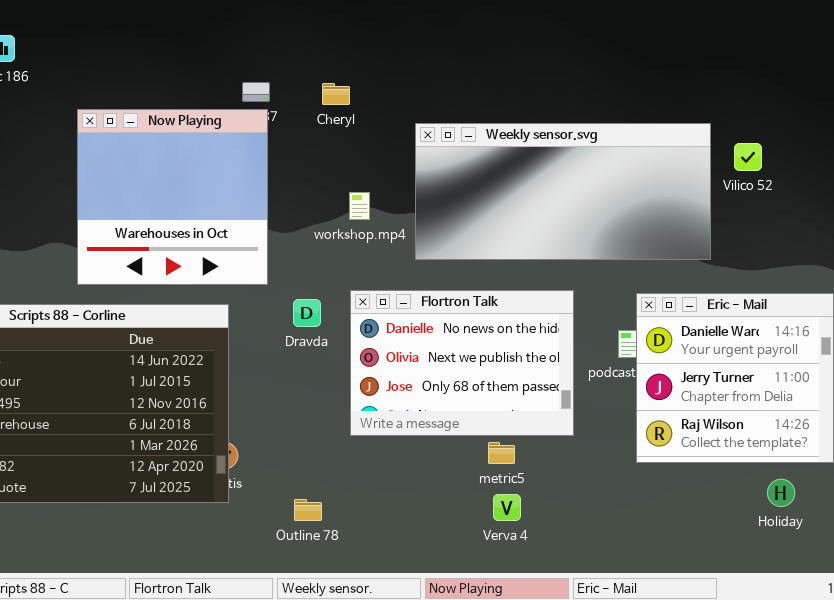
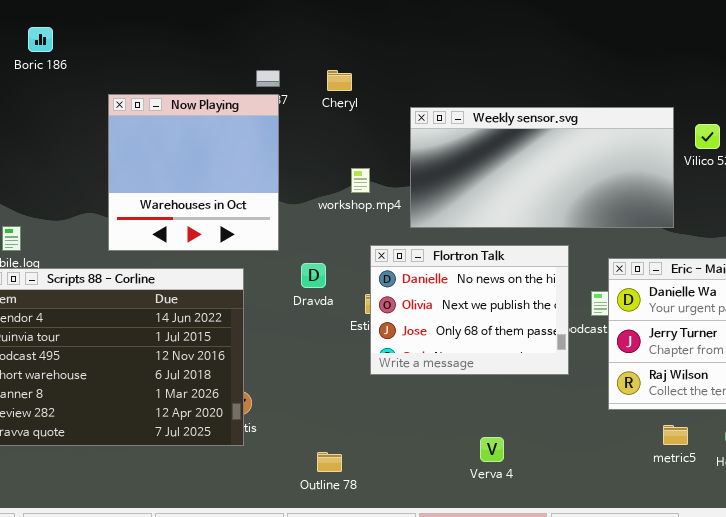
Flortron Talk: [350,290,574,436] -> [370,245,569,375], moved
metric5: [488,442,515,464] -> [663,425,688,445], moved
Outline 78: [294,499,322,521] -> [317,452,342,472], moved

